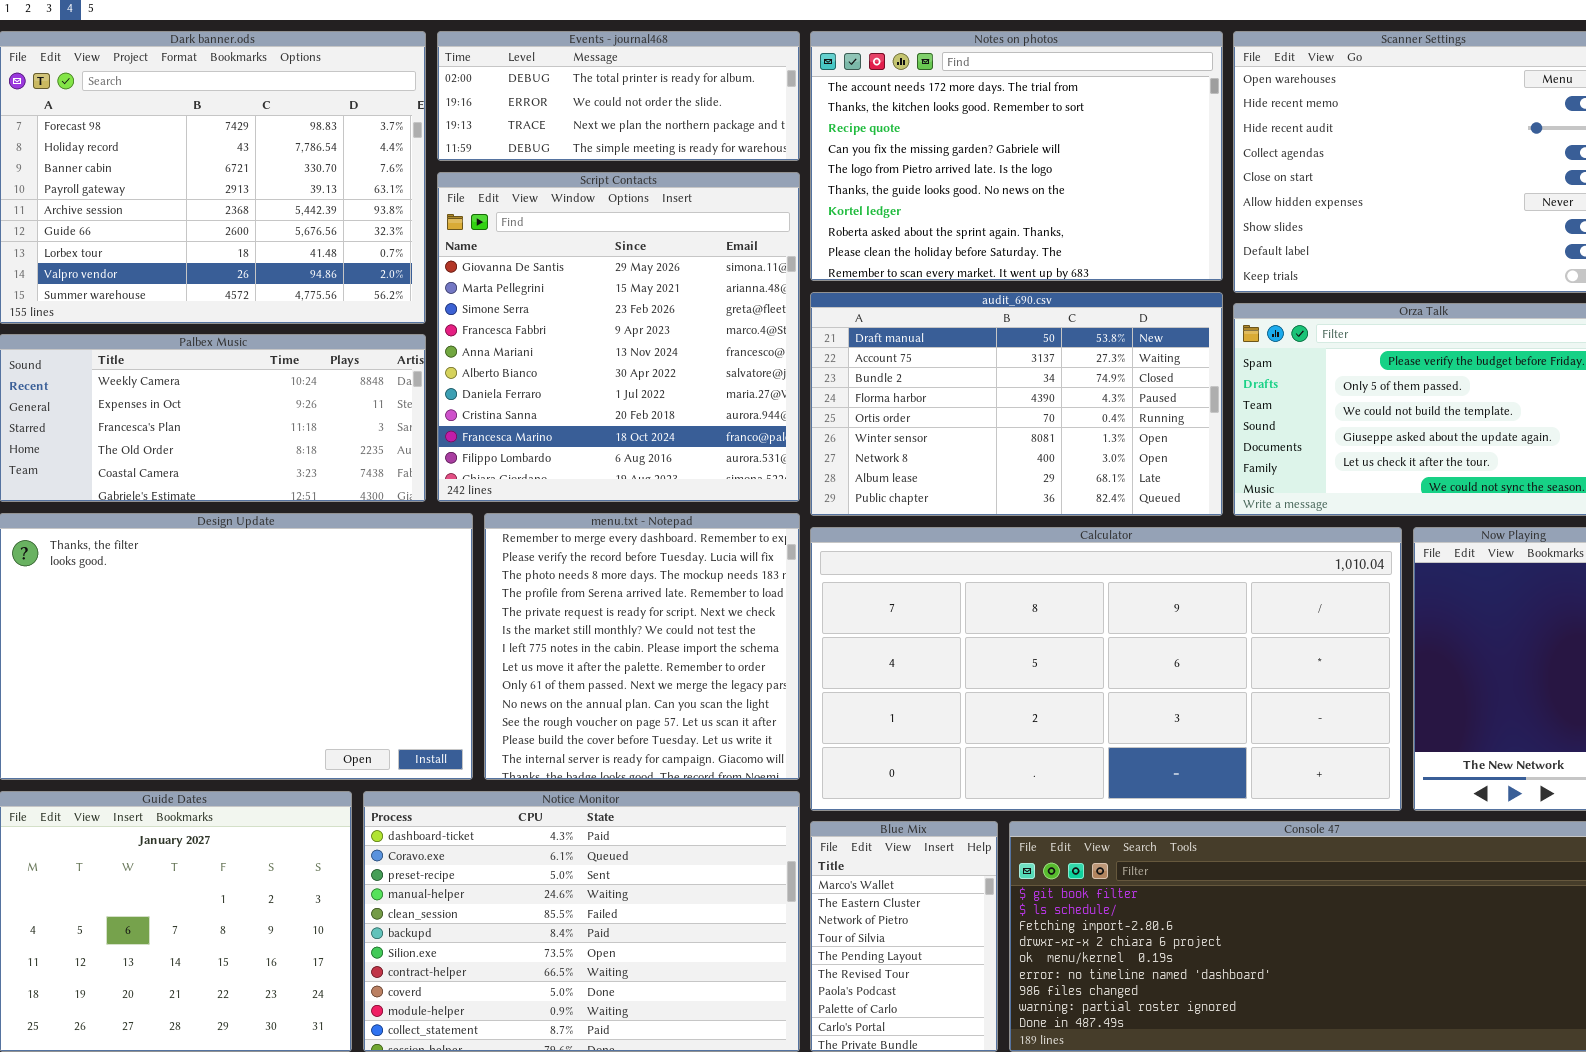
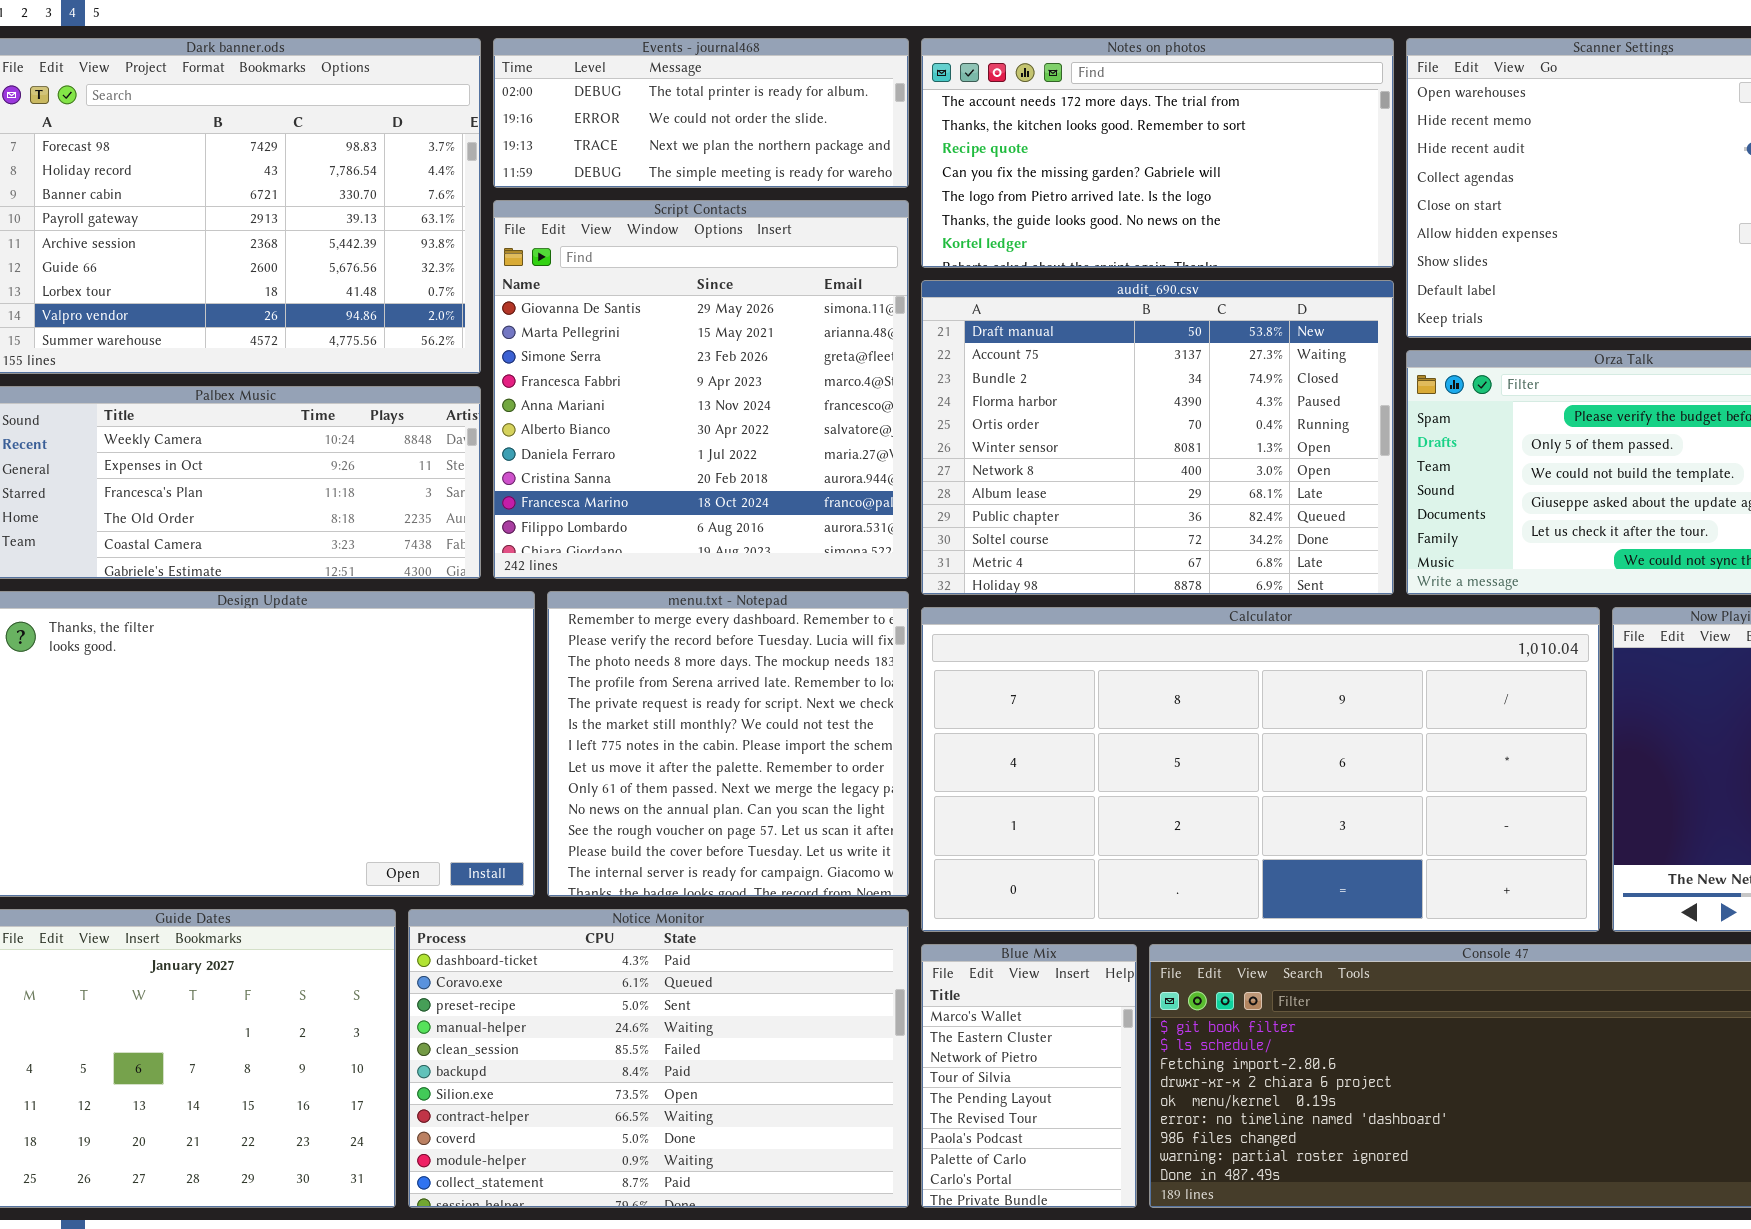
Notes on photos: [810,31,1223,281] -> [921,38,1394,268], resized
audit_690.csv: [810,292,1223,516] -> [921,280,1394,595], resized

